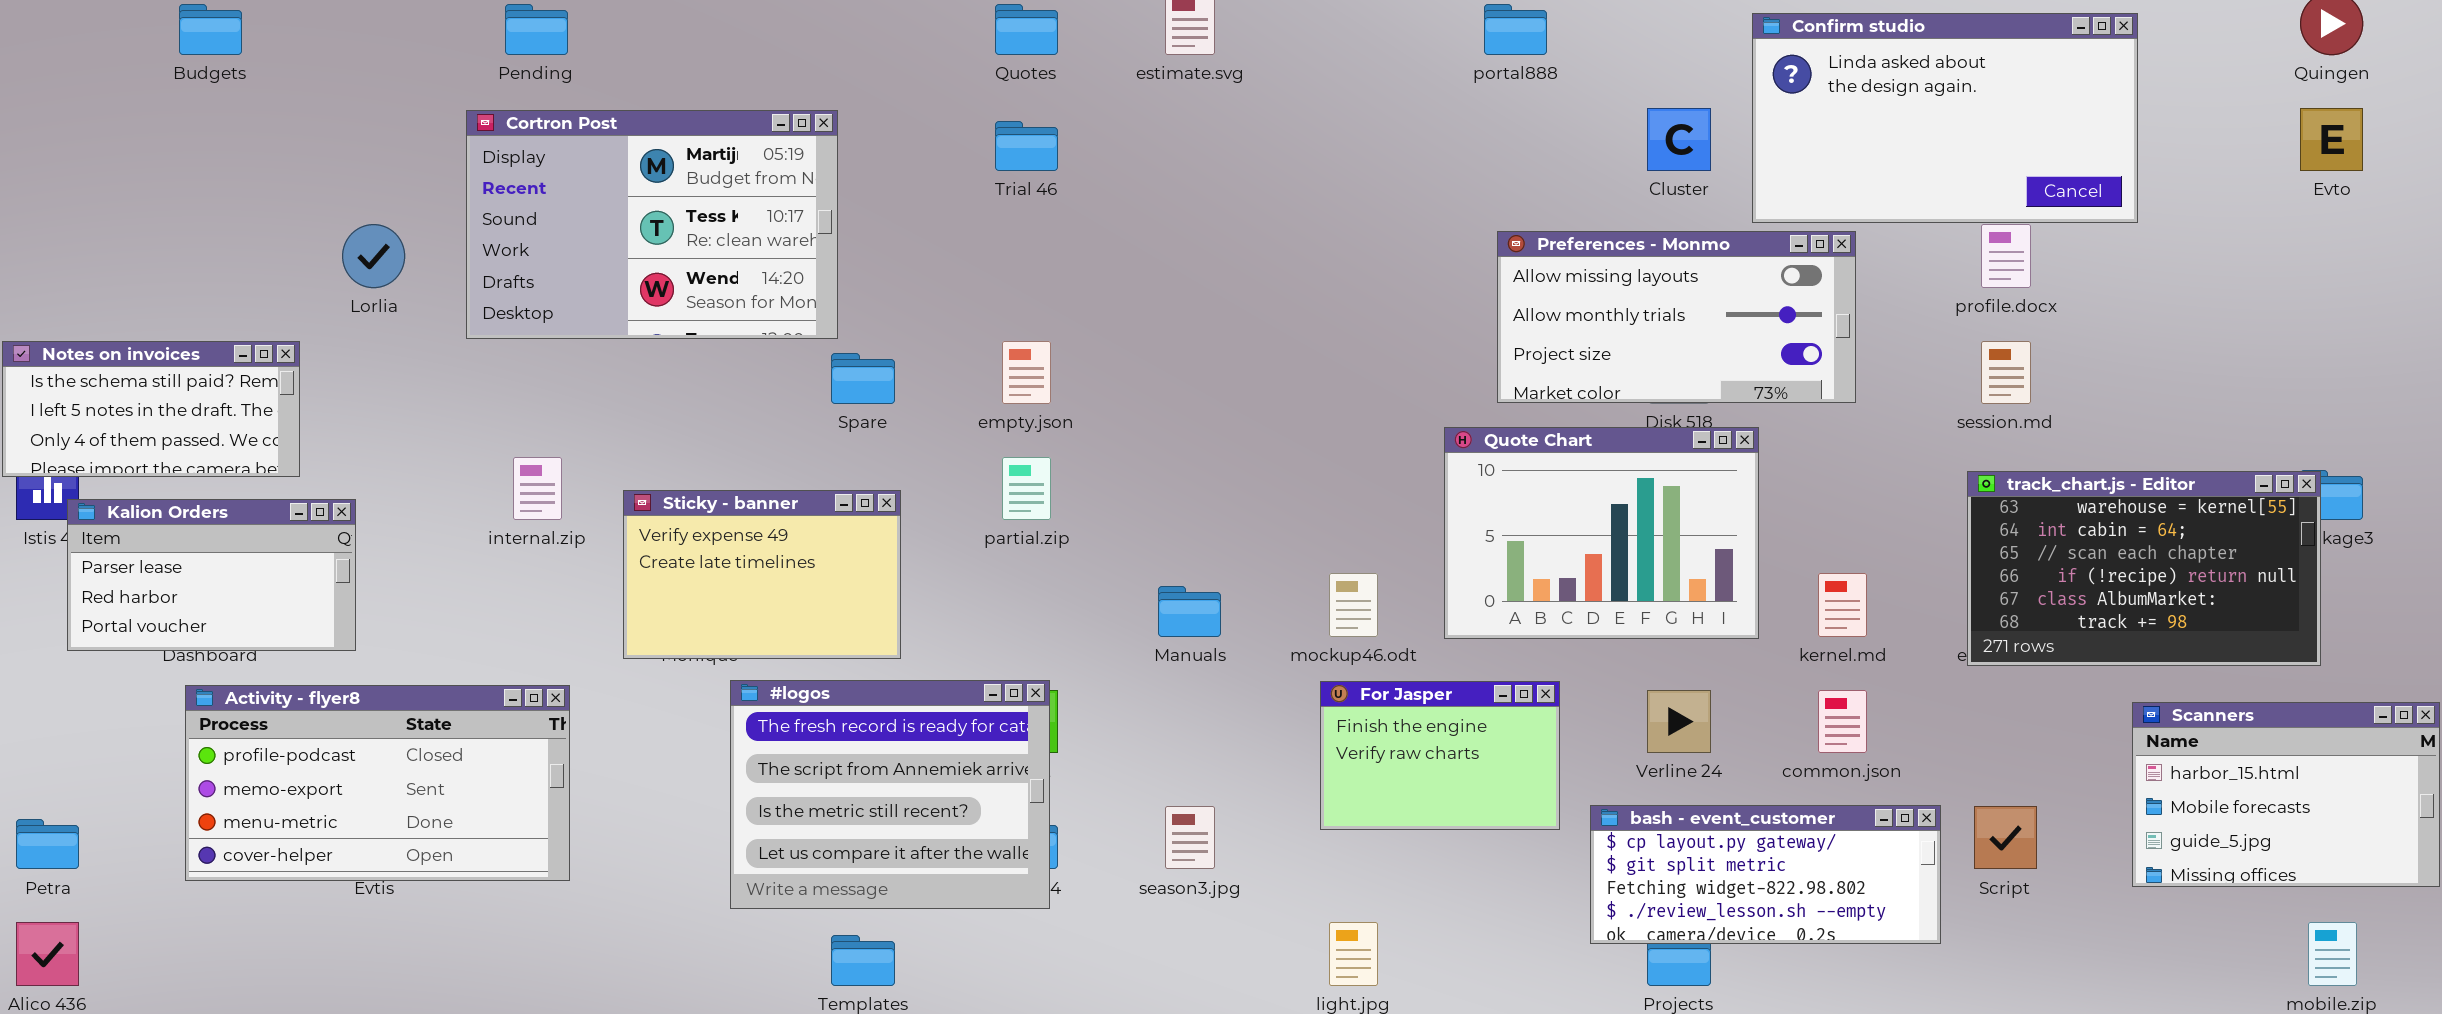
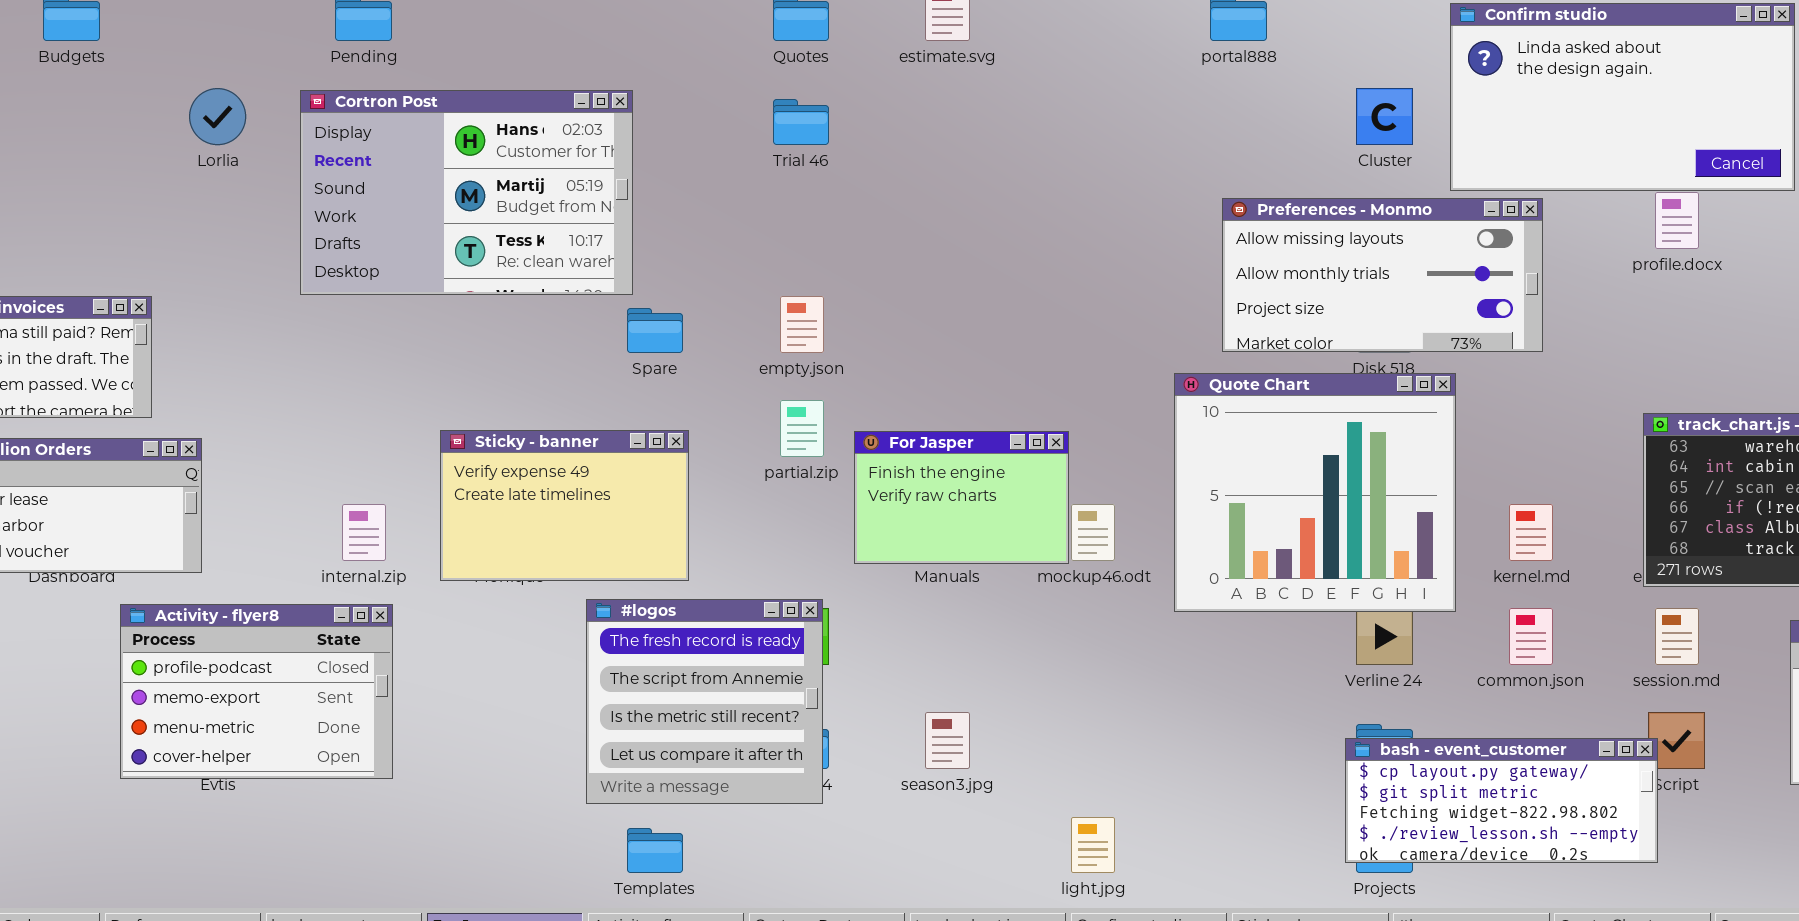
Cortron Post: [466,110,838,339] -> [300,90,633,295], scrolled up 1 row
Lorlia: [342,224,405,288] -> [189,88,246,145], moved
session.md: [1981,341,2031,404] -> [1655,608,1699,665], moved
Quote Chart: [1444,427,1759,639] -> [1174,373,1456,612], resized
internal.zip: [513,457,562,520] -> [342,504,386,561], moved
#logos: [730,680,1050,909] -> [586,599,823,804], resized
For Jasper: [1320,681,1560,830] -> [854,431,1069,564], moved
Activity - flyer8: [185,685,570,881] -> [120,604,393,779], resized
bash - event_customer: [1590,805,1941,944] -> [1345,738,1658,863], moved

